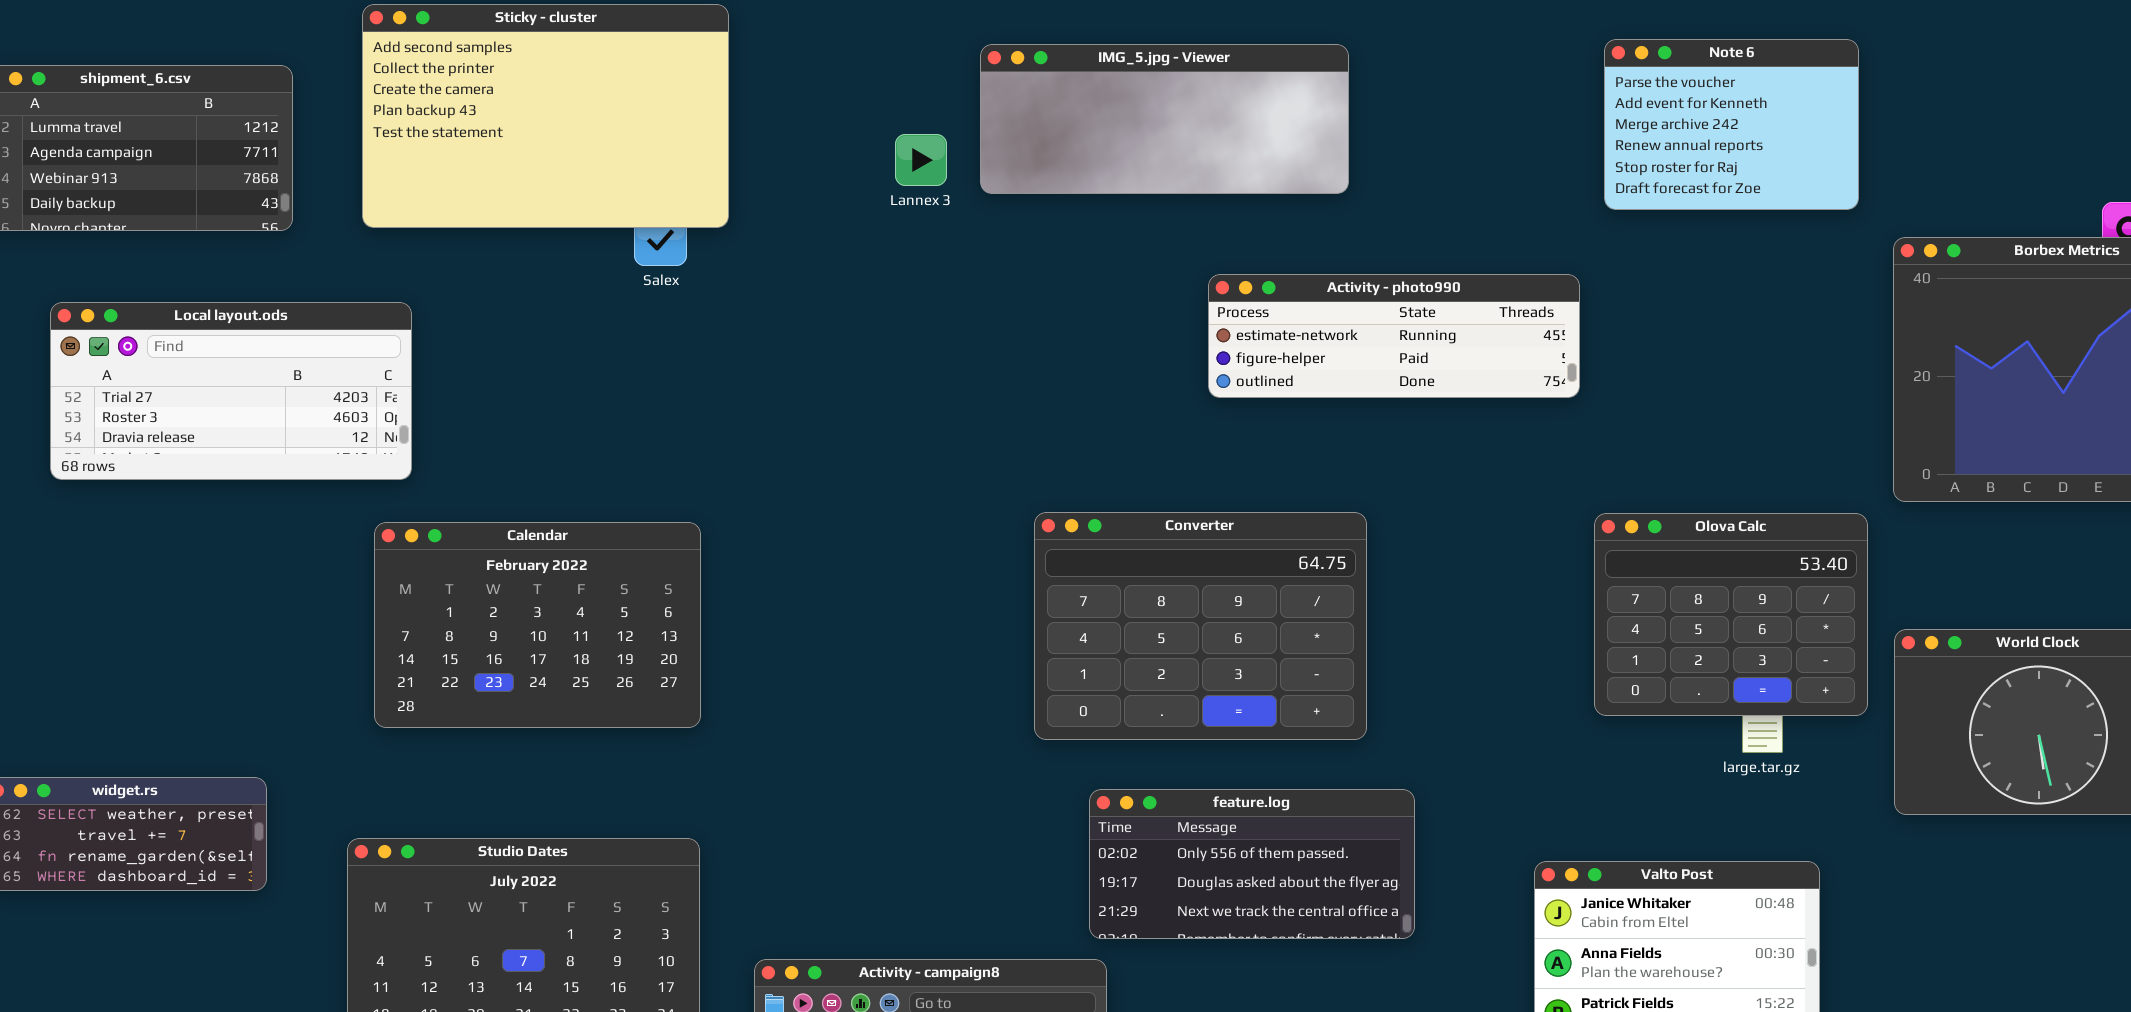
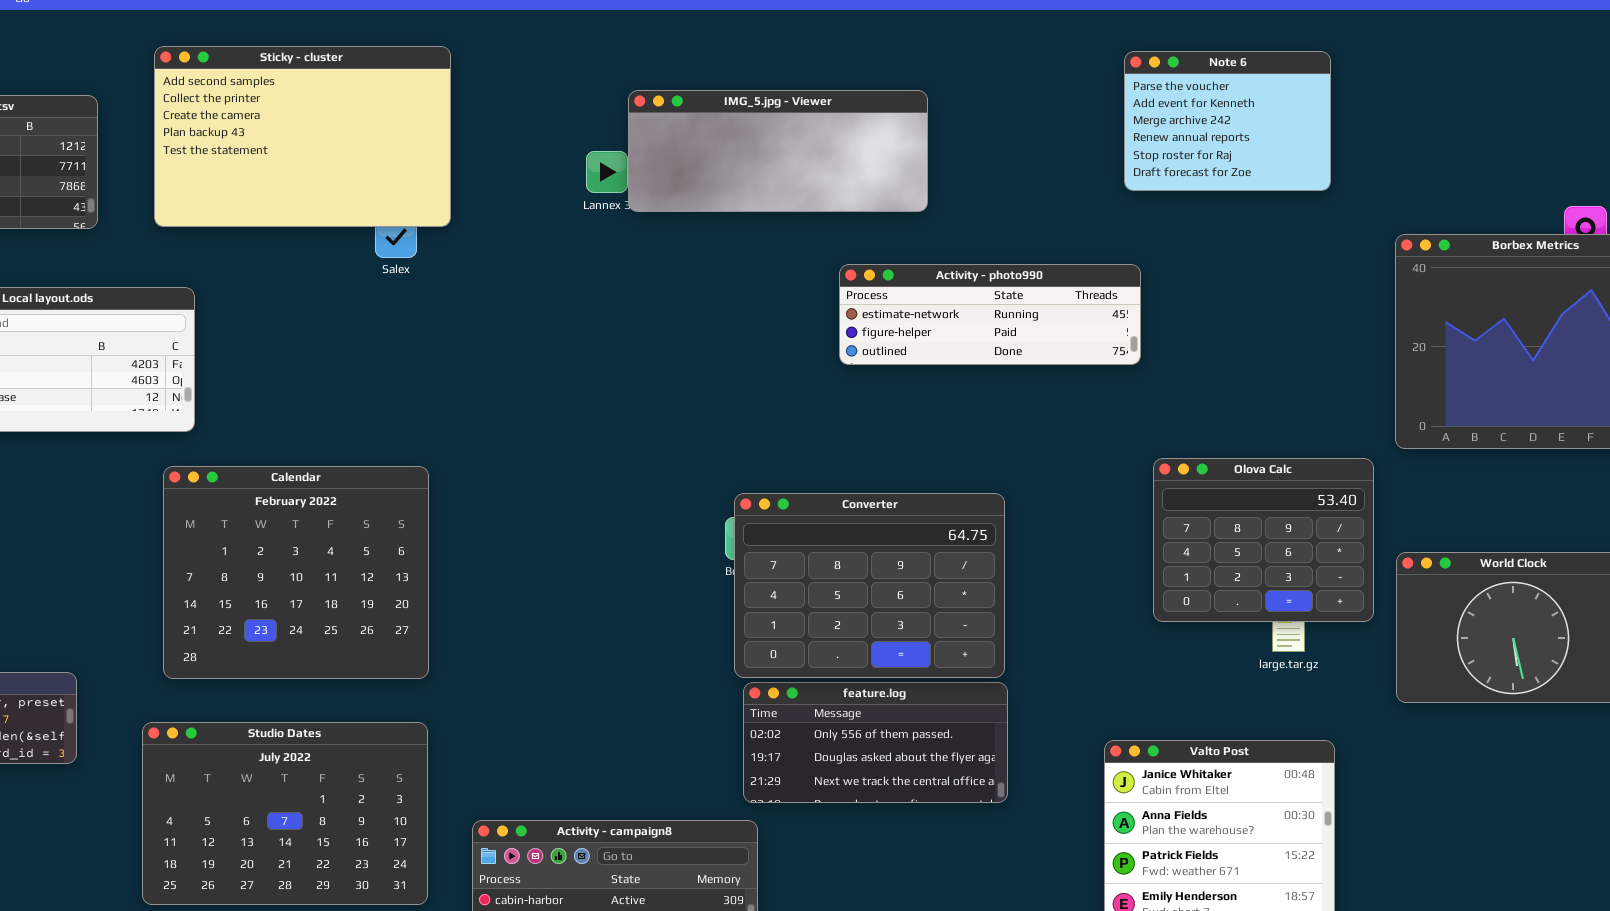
Note 6: [1604,39,1859,210] -> [1124,51,1331,191], moved
IMG_5.jpg - Viewer: [980,44,1349,194] -> [628,90,928,212], moved
Converter: [1034,512,1367,740] -> [734,493,1005,678], moved
Calendar: [374,522,701,728] -> [163,466,429,679], resized

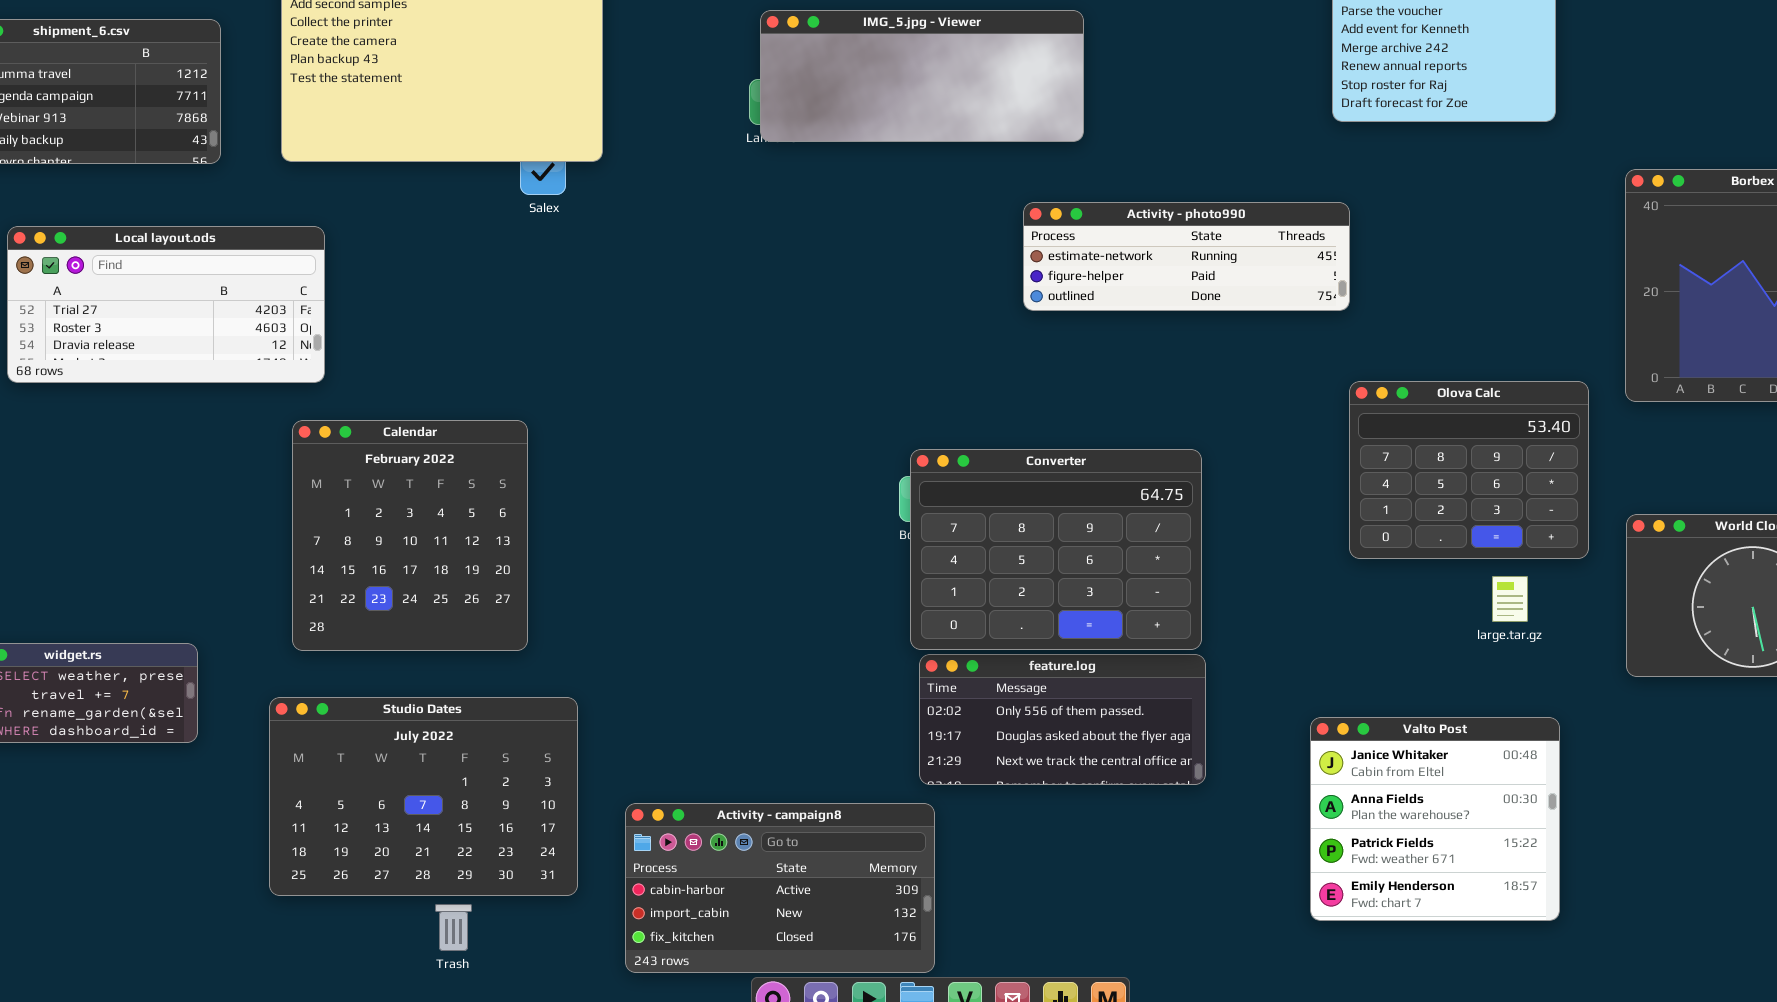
IMG_5.jpg - Viewer: [628,90,928,212] -> [760,10,1084,142], moved
Olova Calc: [1153,458,1374,622] -> [1349,381,1589,559], moved
Calendar: [163,466,429,679] -> [292,420,528,651], resized

